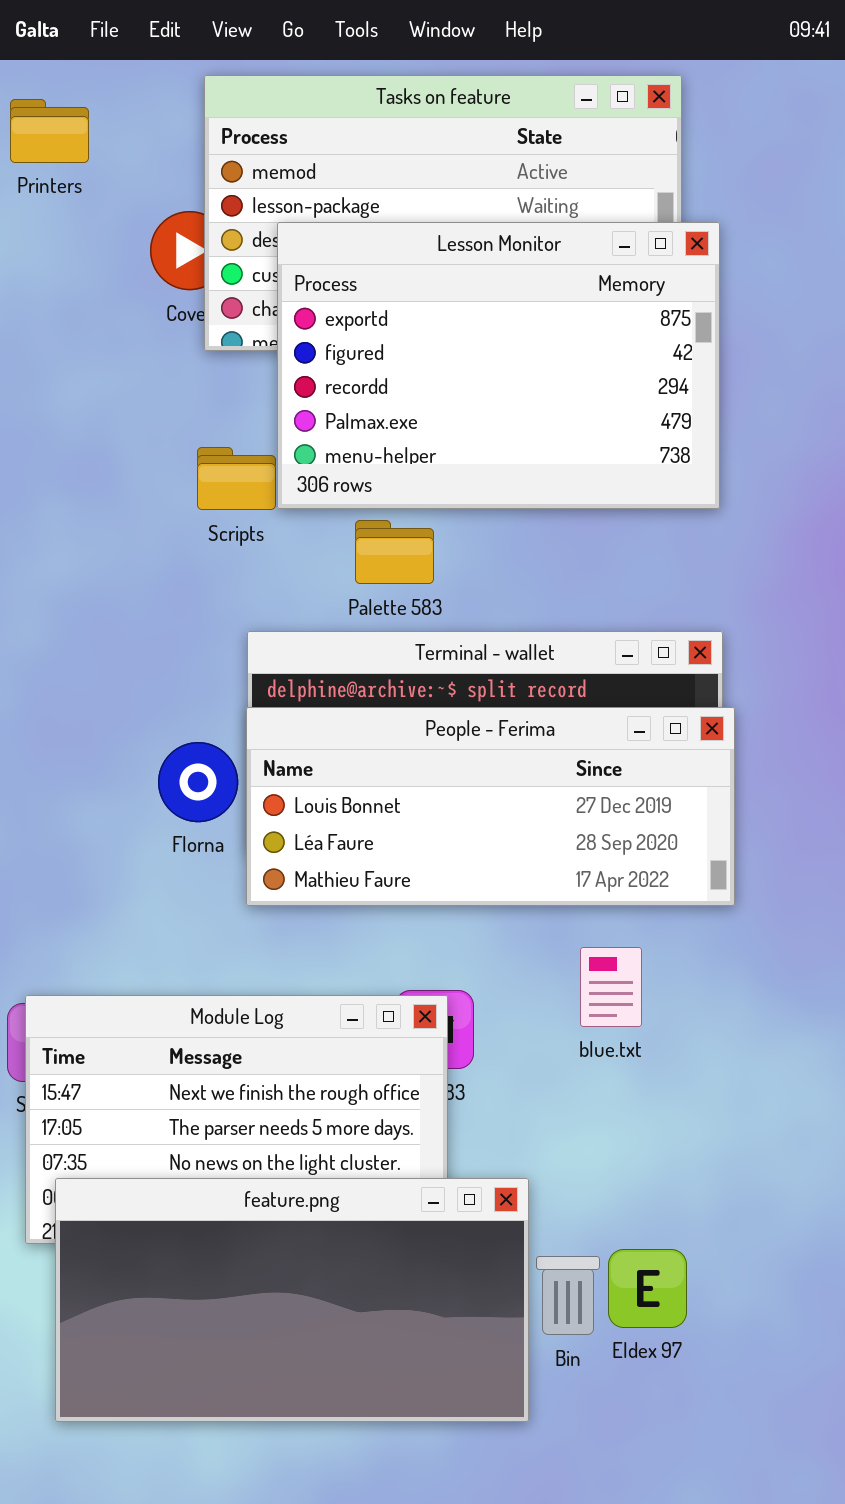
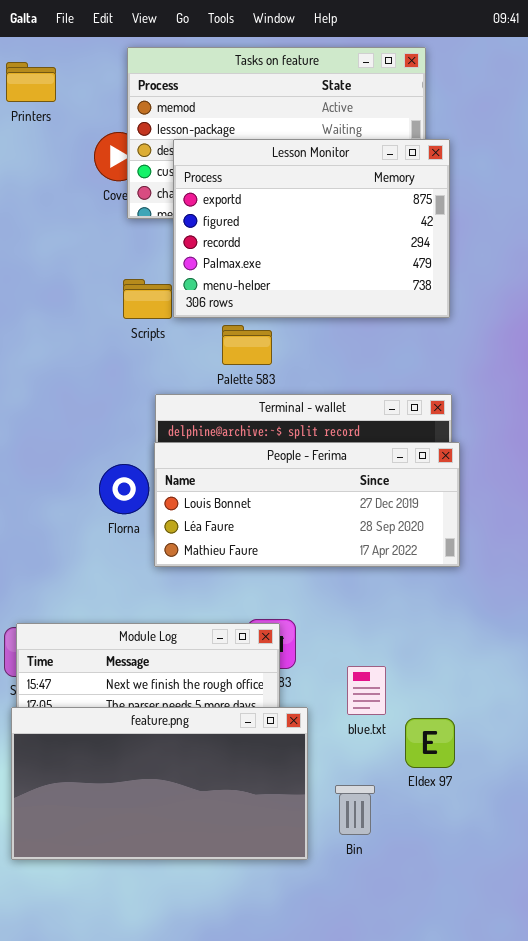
blue.txt: [580,947,642,1027] -> [347,666,386,715], moved
feature.png: [55,1178,529,1422] -> [11,707,308,860], moved
Eldex 97: [608,1249,687,1328] -> [405,718,455,768], moved

